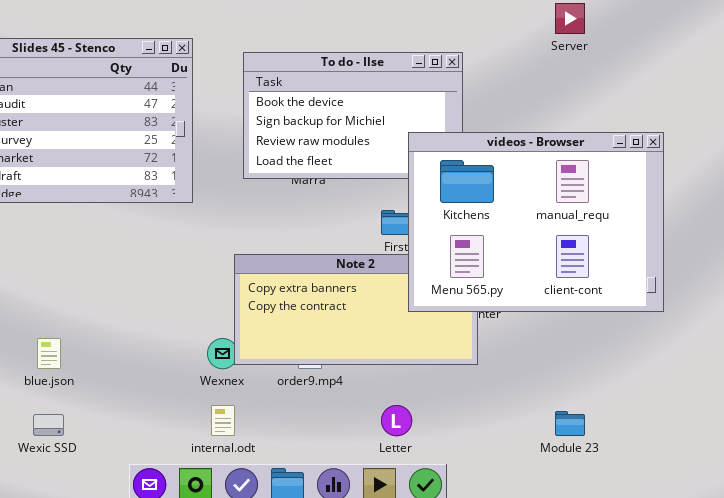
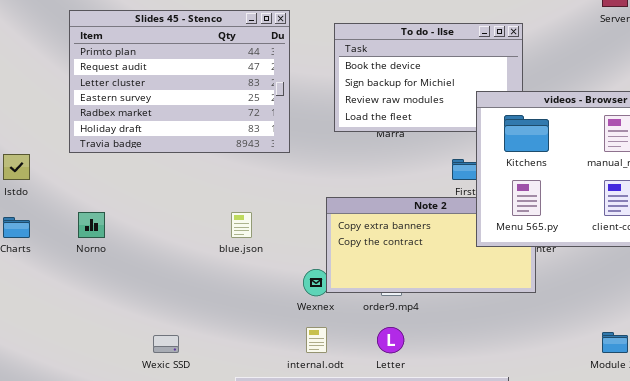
blue.json: [37,338,61,369] -> [231,212,252,238], moved
Letter: [381,405,412,436] -> [377,327,404,353], moved

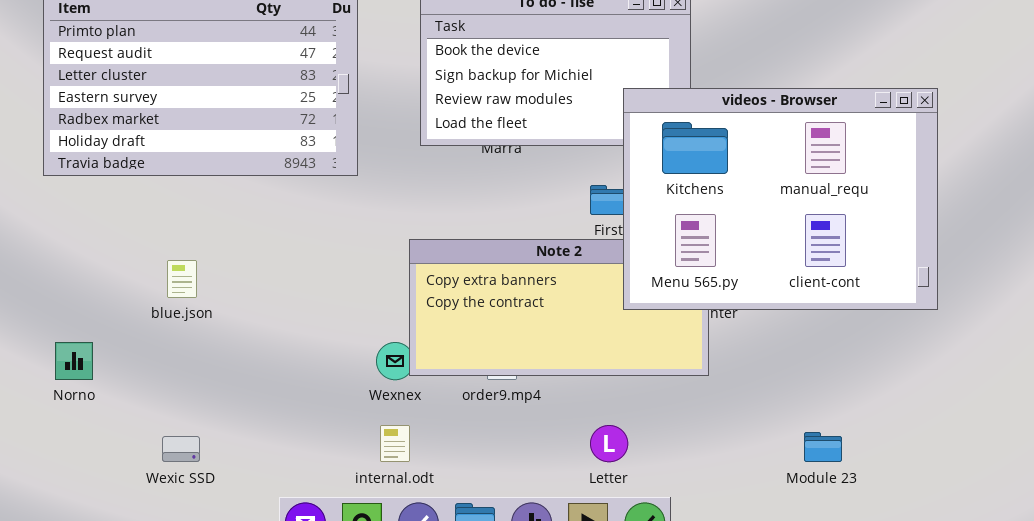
Norno: [78,212,105,238] -> [55,342,93,380], moved
blue.json: [231,212,252,238] -> [167,260,197,298], moved
Letter: [377,327,404,353] -> [590,425,628,462], moved

